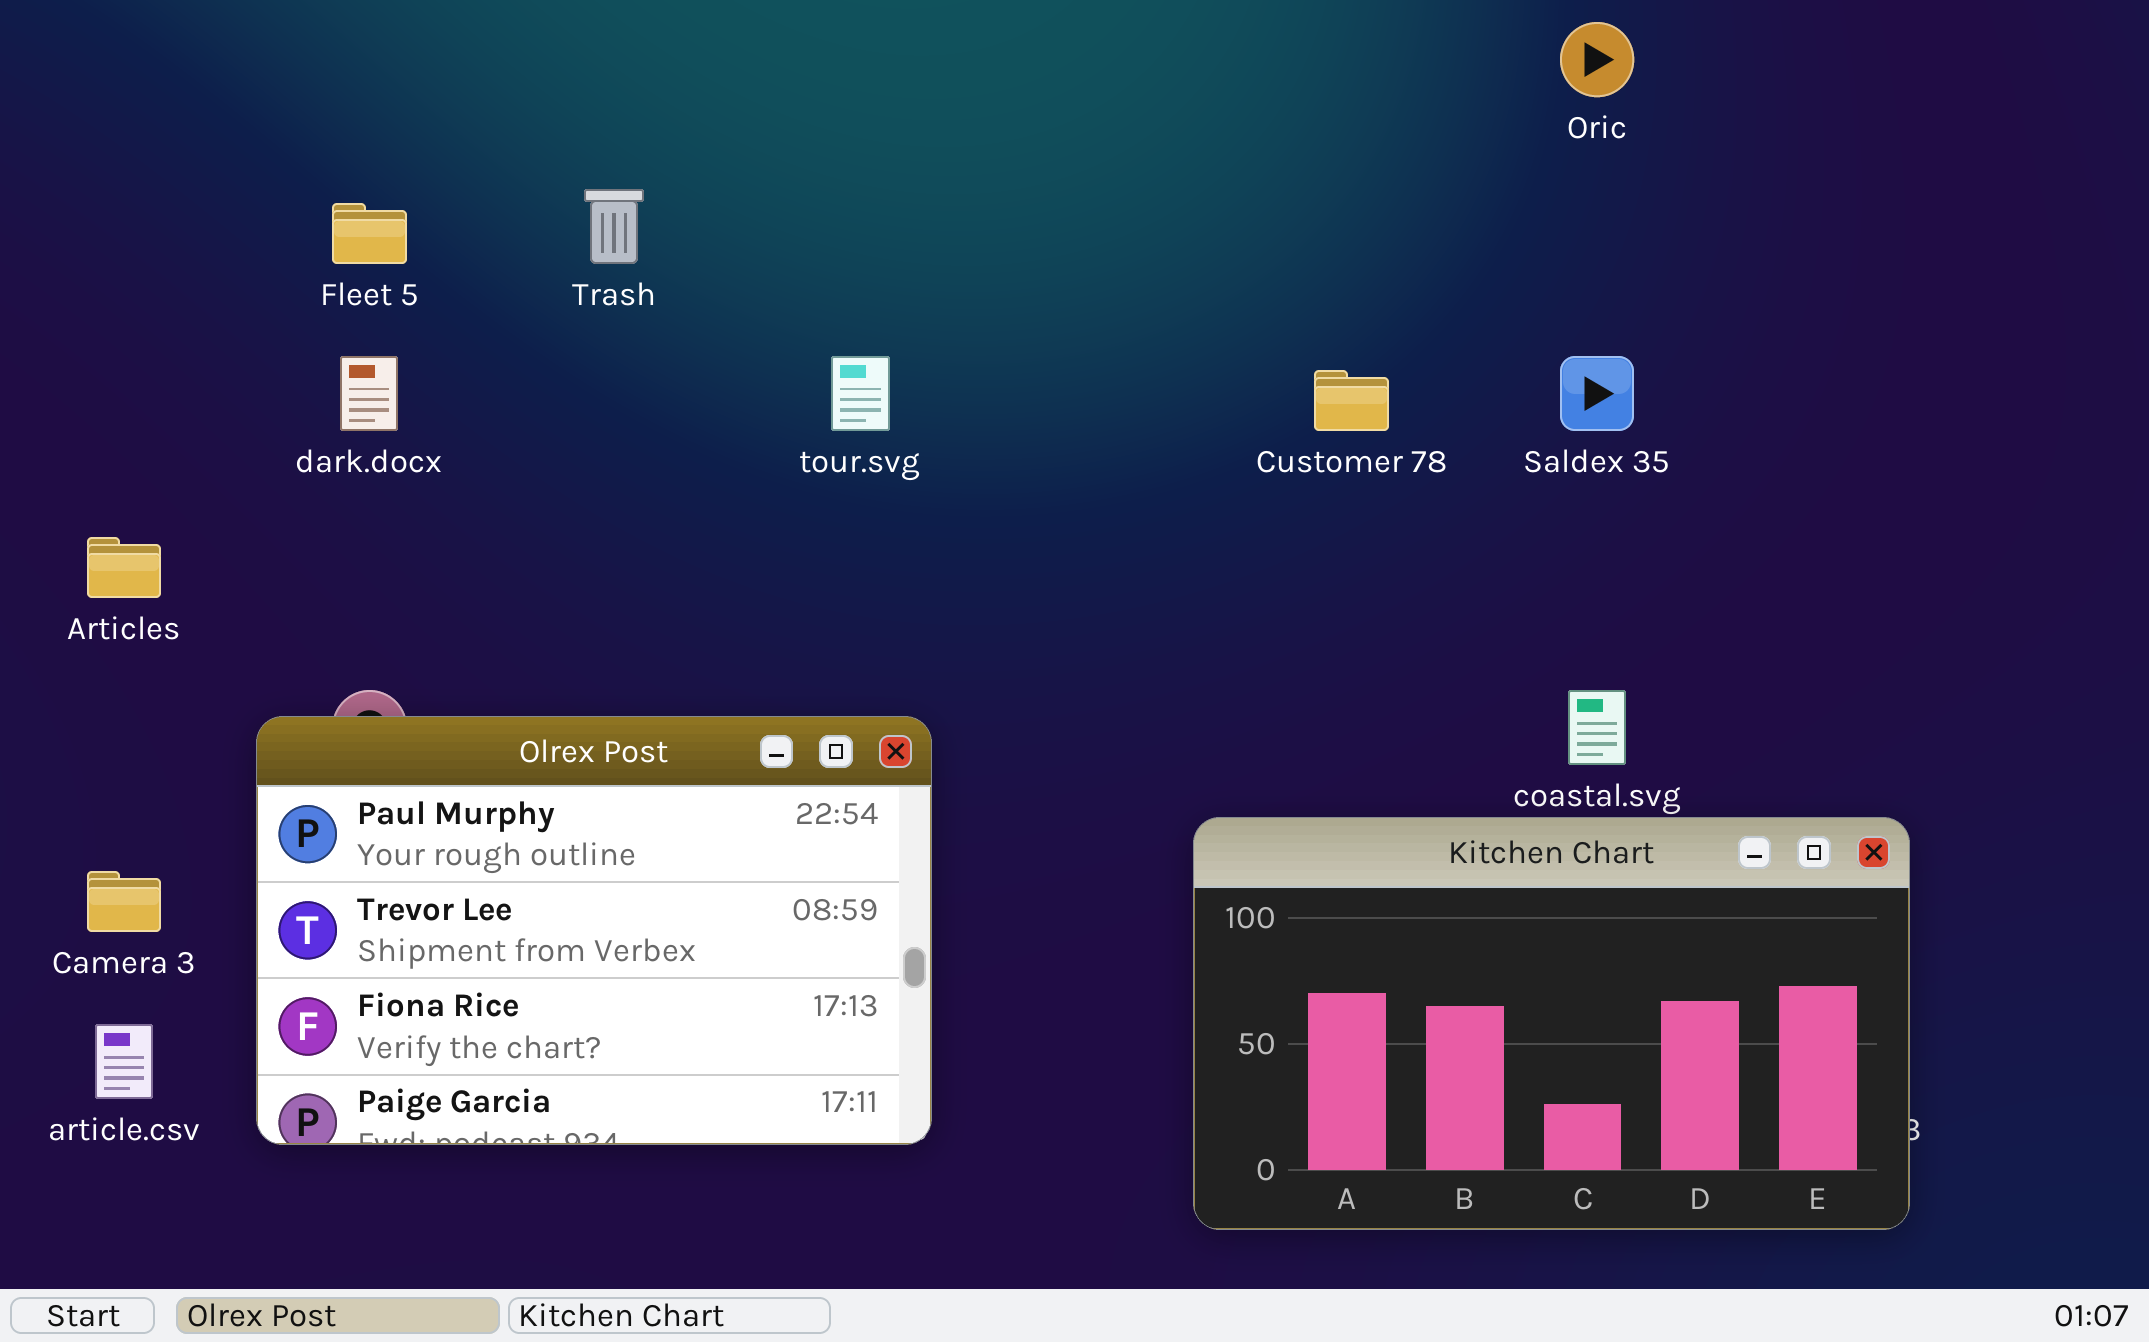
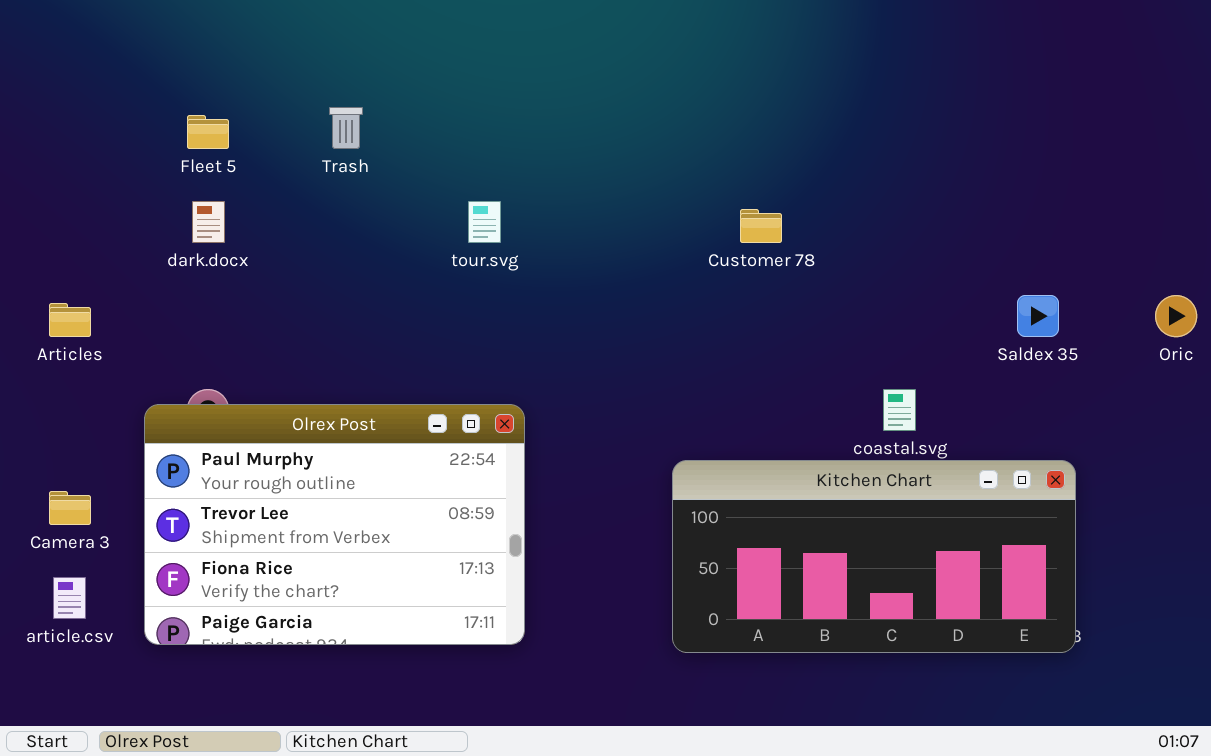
Oric: [1560,22,1634,97] -> [1155,295,1197,337], moved
Saldex 35: [1560,356,1634,431] -> [1017,295,1059,337], moved
Kitchen Chart: [1193,817,1910,1230] -> [672,460,1076,653], resized

